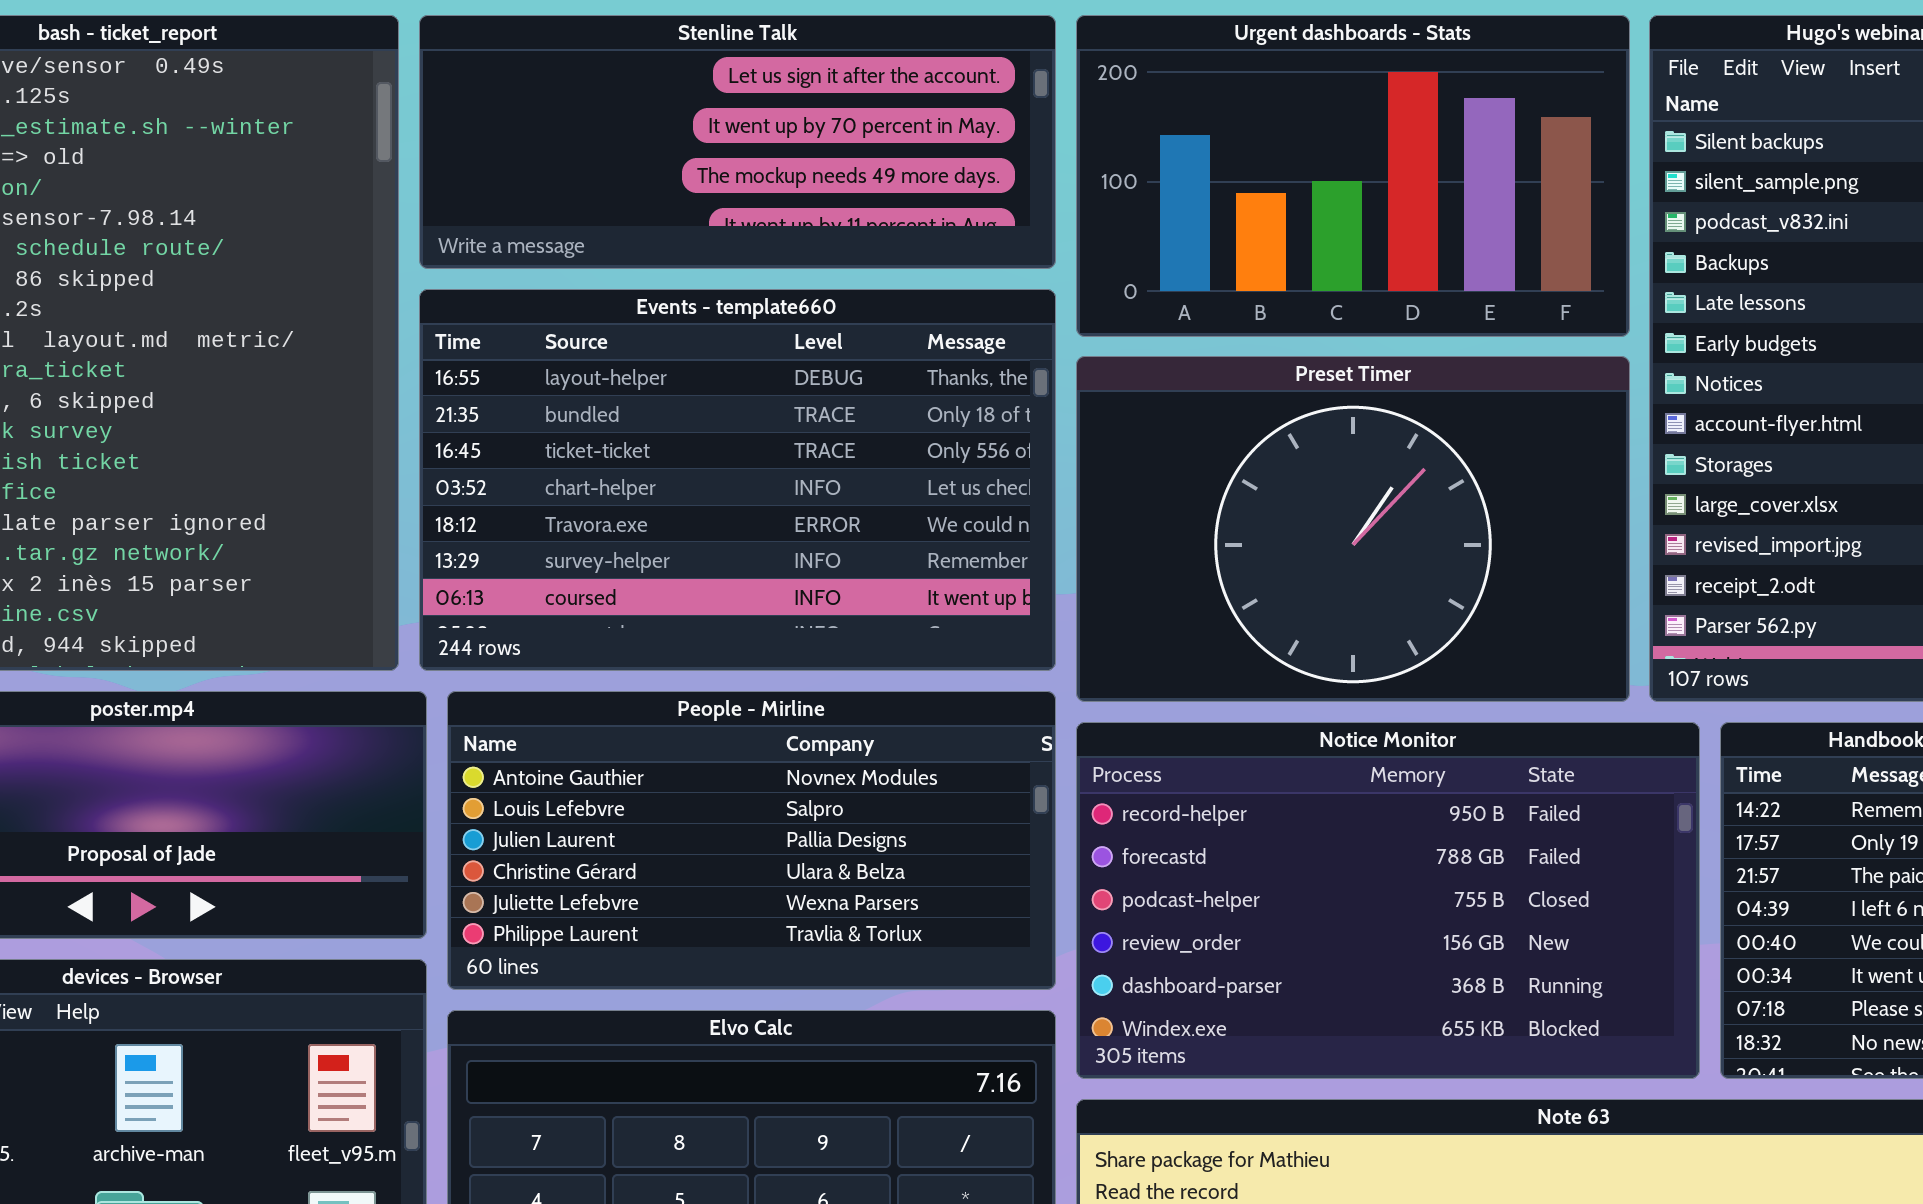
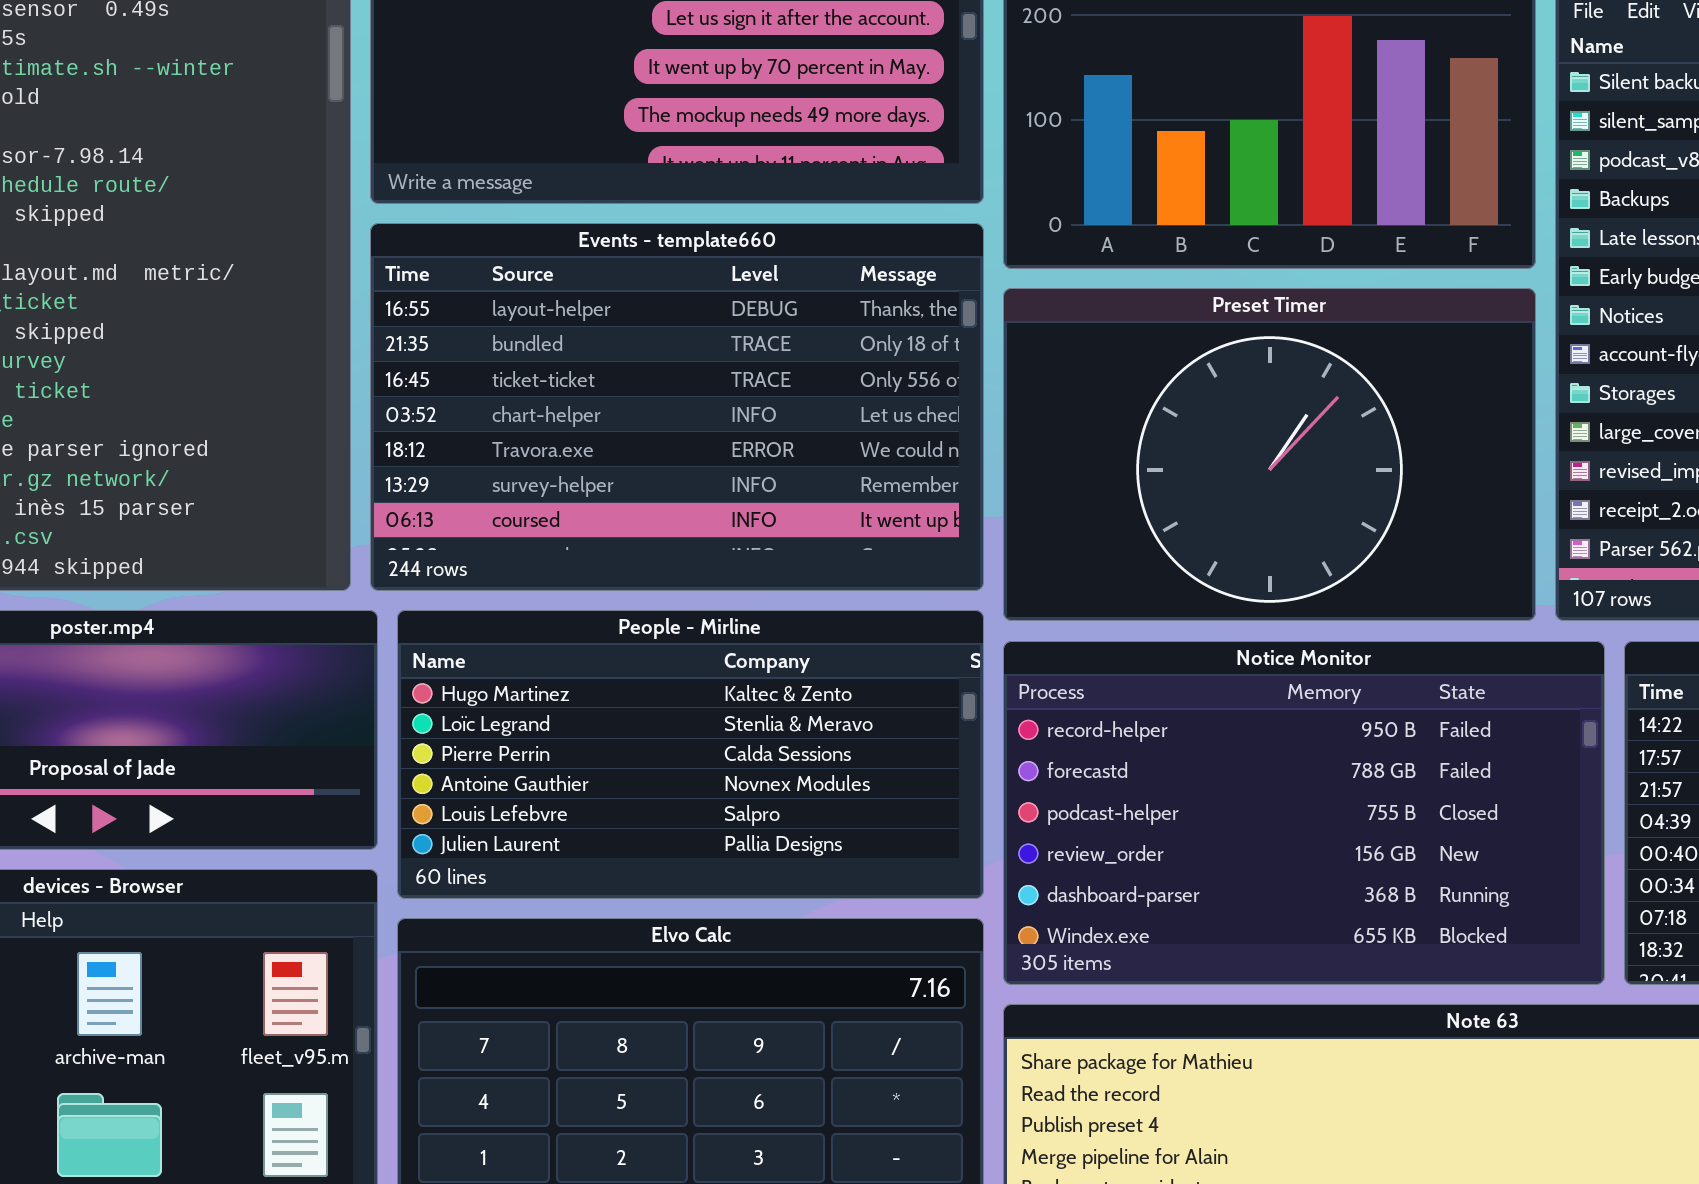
People - Mirline: [447,691,1056,990] -> [397,610,984,899], scrolled up 3 rows

